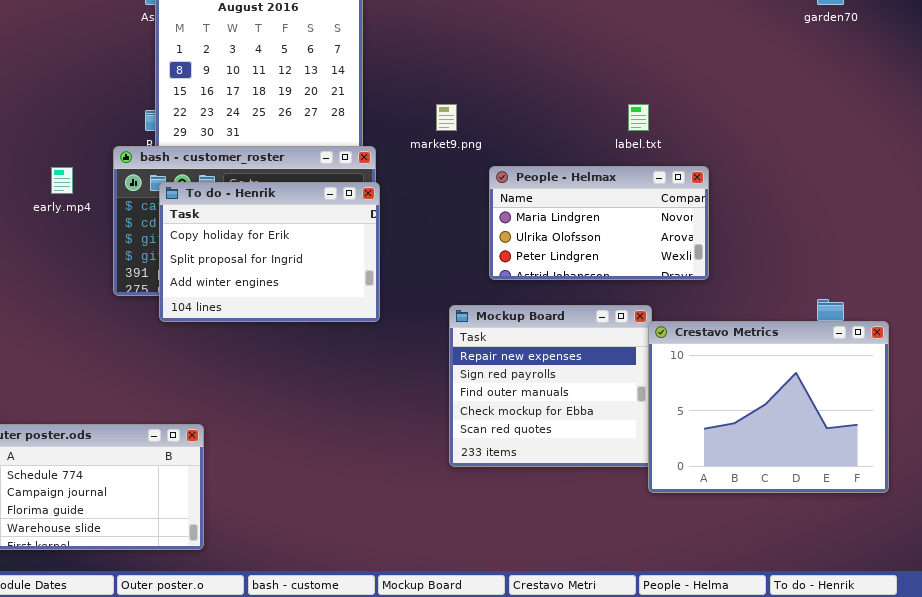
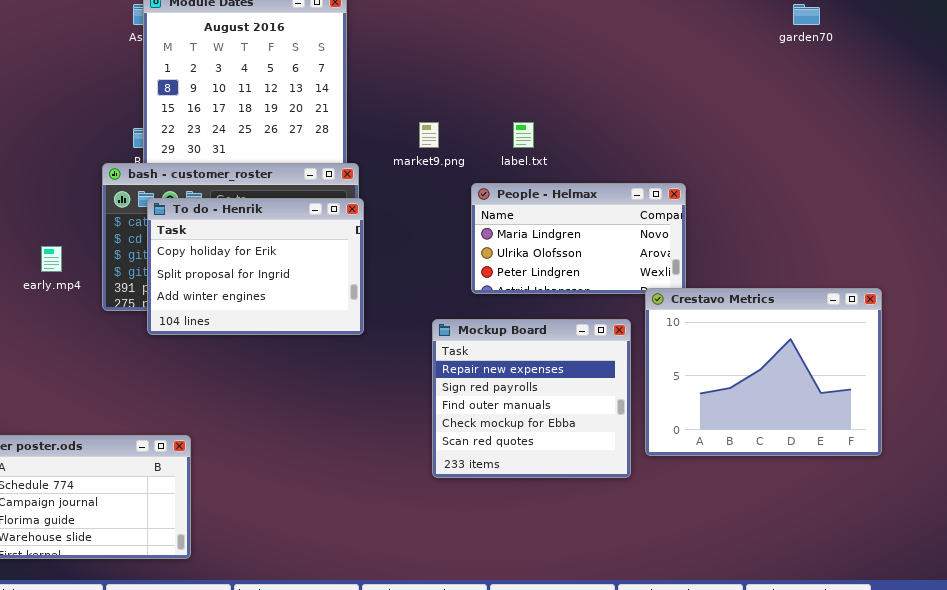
label.txt: [628,104,649,131] -> [513,122,534,148], moved
early.mp4: [51,167,73,194] -> [41,246,62,272], moved
Crestavo Metrics: [648,321,889,493] -> [645,288,882,456], moved

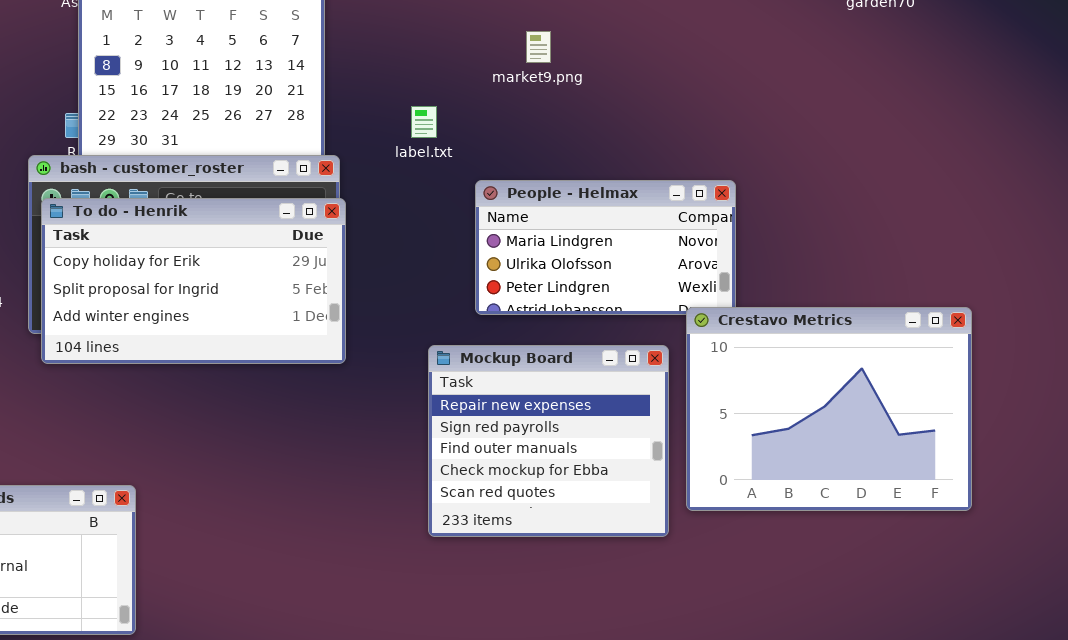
market9.png: [419,122,439,148] -> [526,31,551,63], moved
label.txt: [513,122,534,148] -> [411,106,437,138], moved
To do - Henrik: [147,198,364,335] -> [41,198,346,364], resized

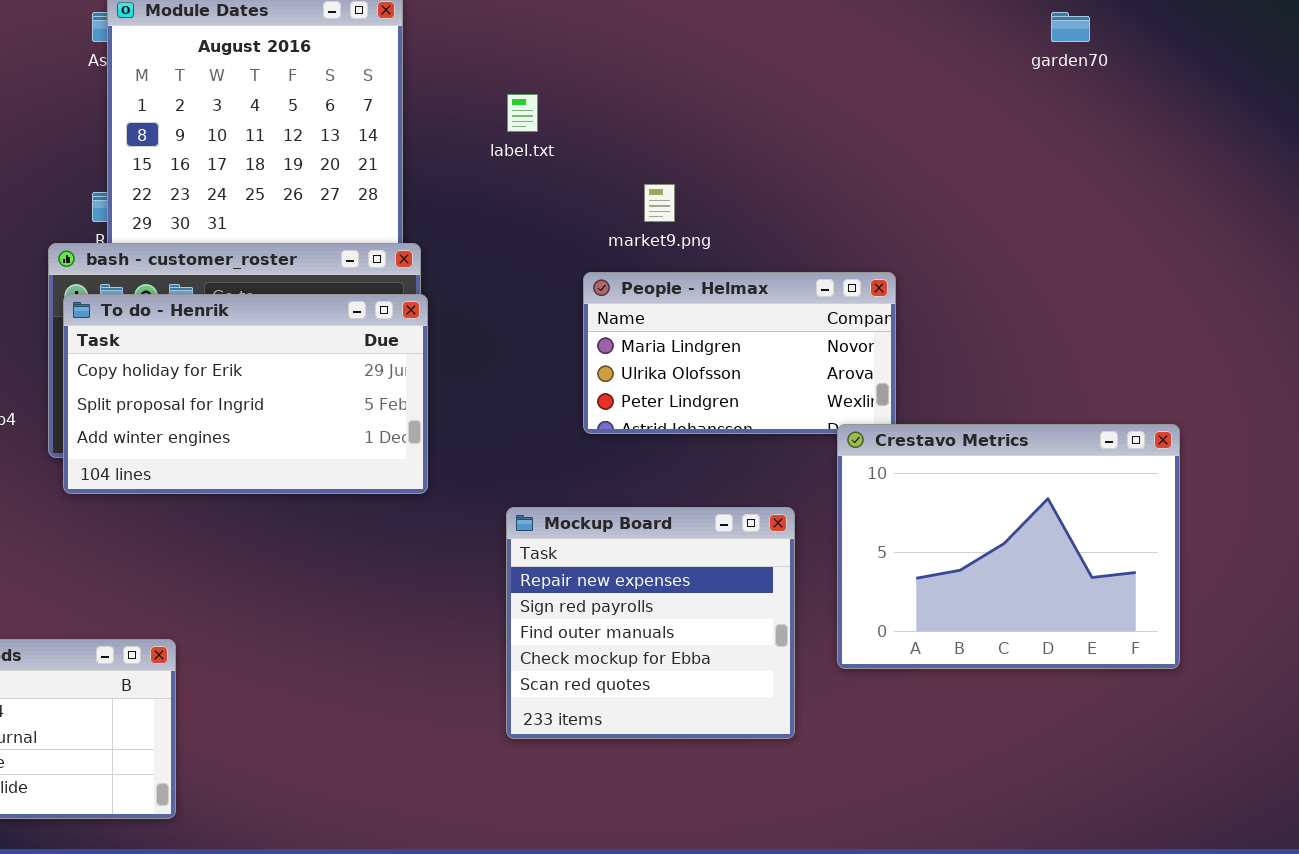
market9.png: [526,31,551,63] -> [644,184,675,222], moved
label.txt: [411,106,437,138] -> [507,94,538,132], moved
Mockup Board: [428,345,669,537] -> [506,507,795,739], moved

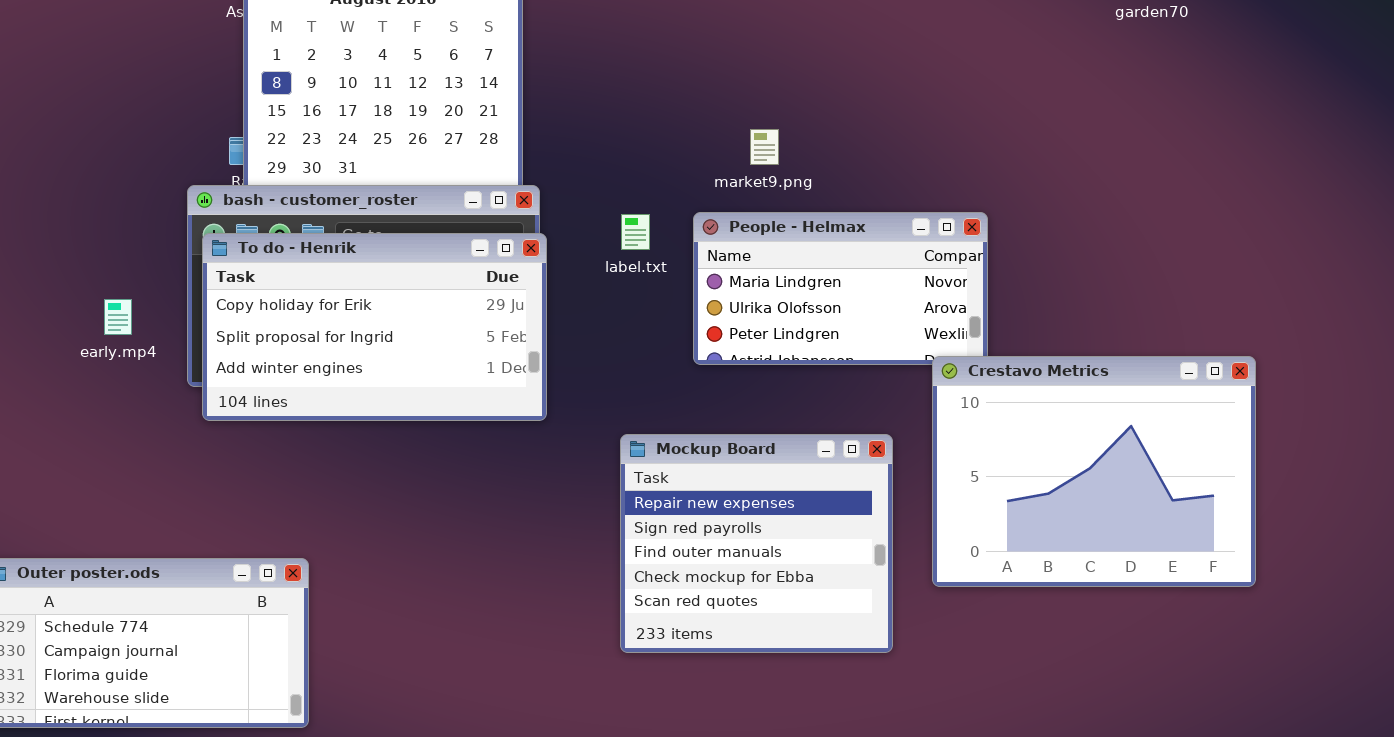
label.txt: [507,94,538,132] -> [621,214,650,250], moved

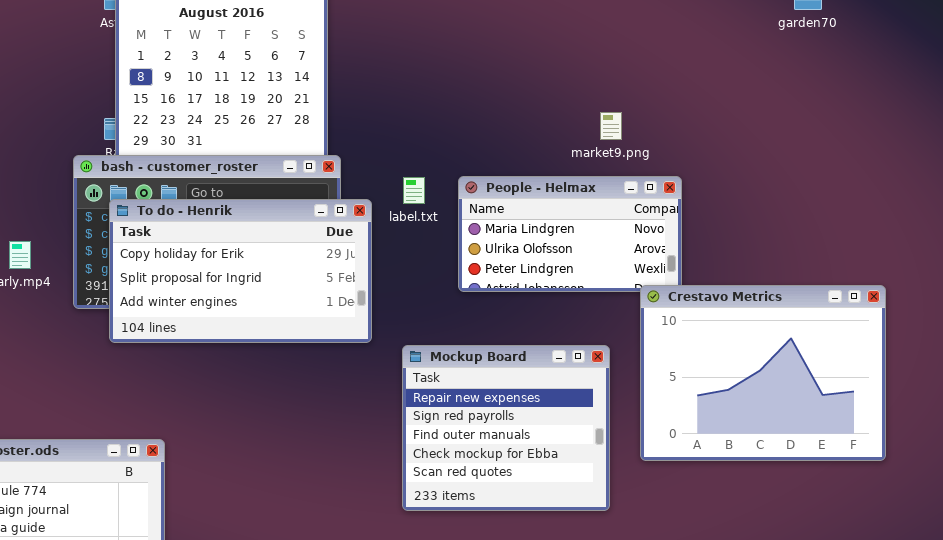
market9.png: [750,129,779,165] -> [600,112,622,140], moved
To do - Henrik: [202,233,547,421] -> [109,199,372,343], moved

